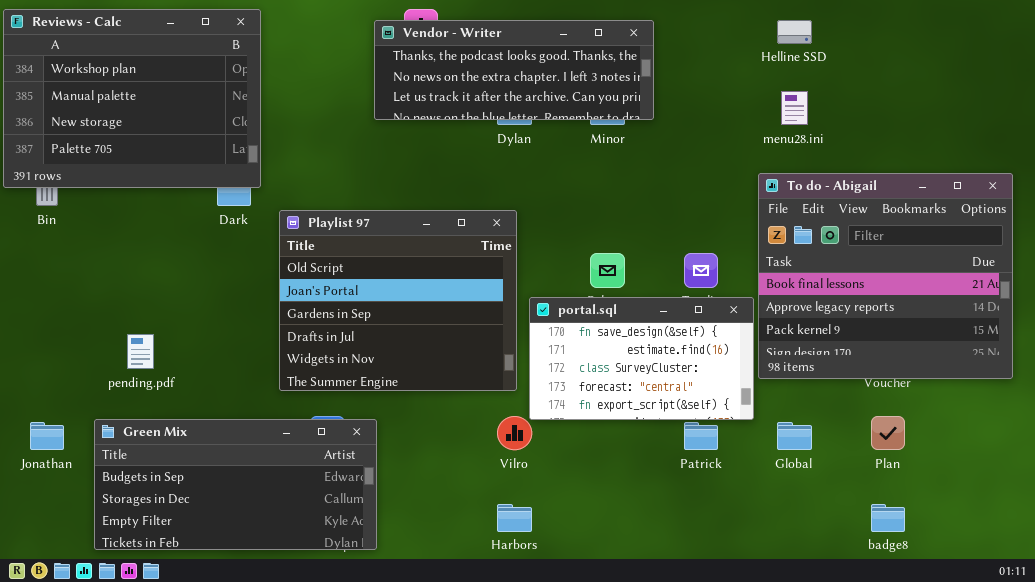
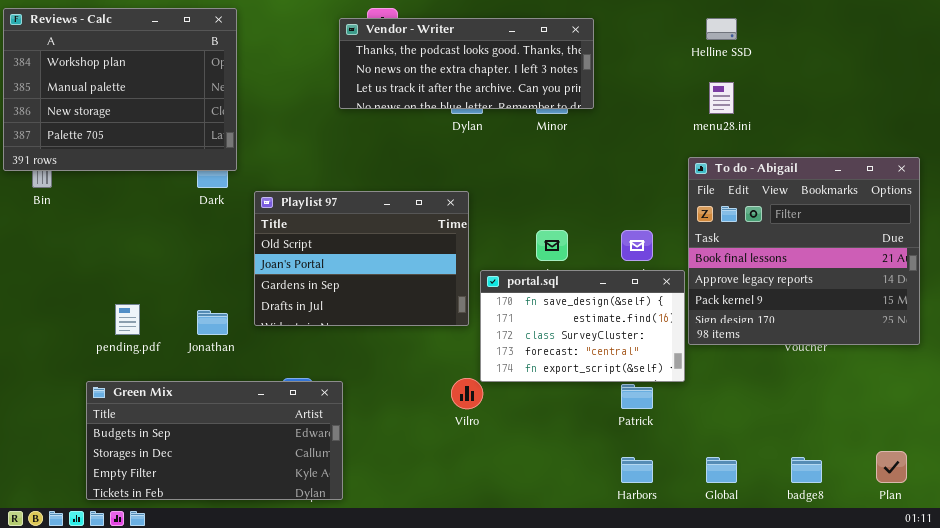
Playlist 97: [279,210,517,391] -> [254,191,469,326], resized
Plan: [871,416,905,450] -> [876,451,907,483], moved
Jonathan: [30,422,64,450] -> [197,310,228,335], moved
Global: [777,422,812,450] -> [706,457,737,483], moved
Harbors: [497,504,532,532] -> [621,457,653,483], moved

